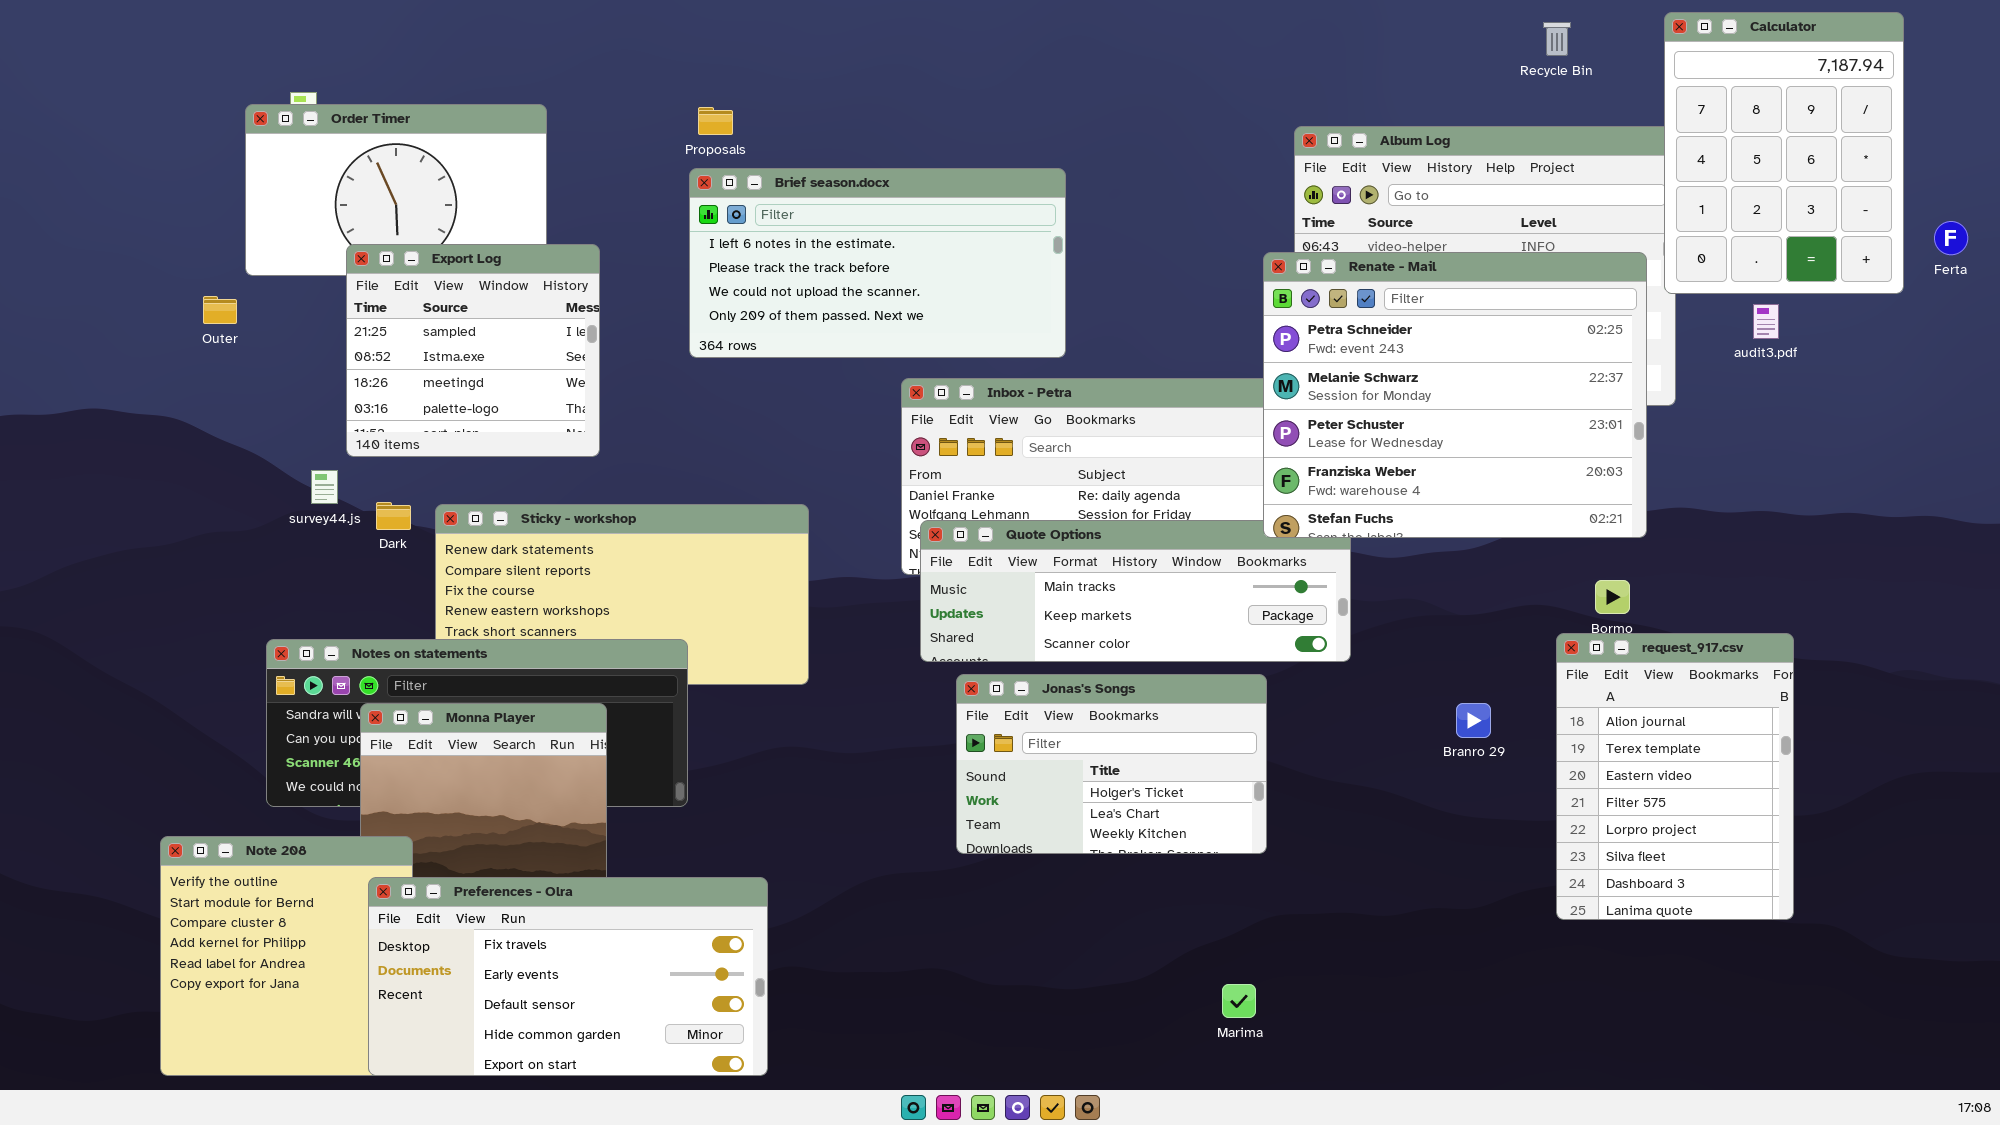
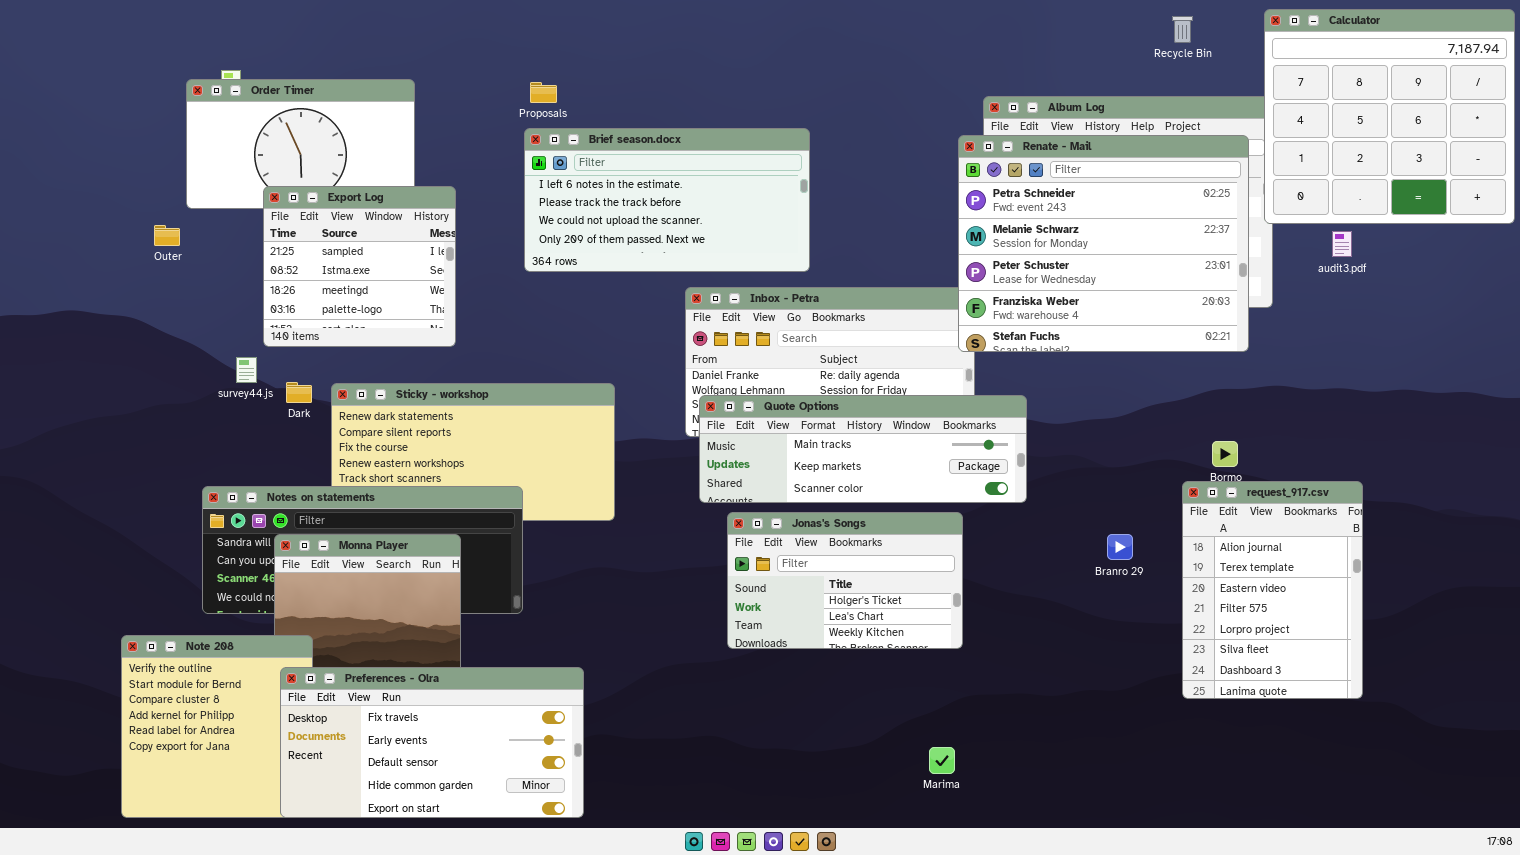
Calculator: [1664,12,1904,294] -> [1264,9,1515,224], resized
Renate - Mail: [1263,252,1647,538] -> [958,135,1249,352], moved

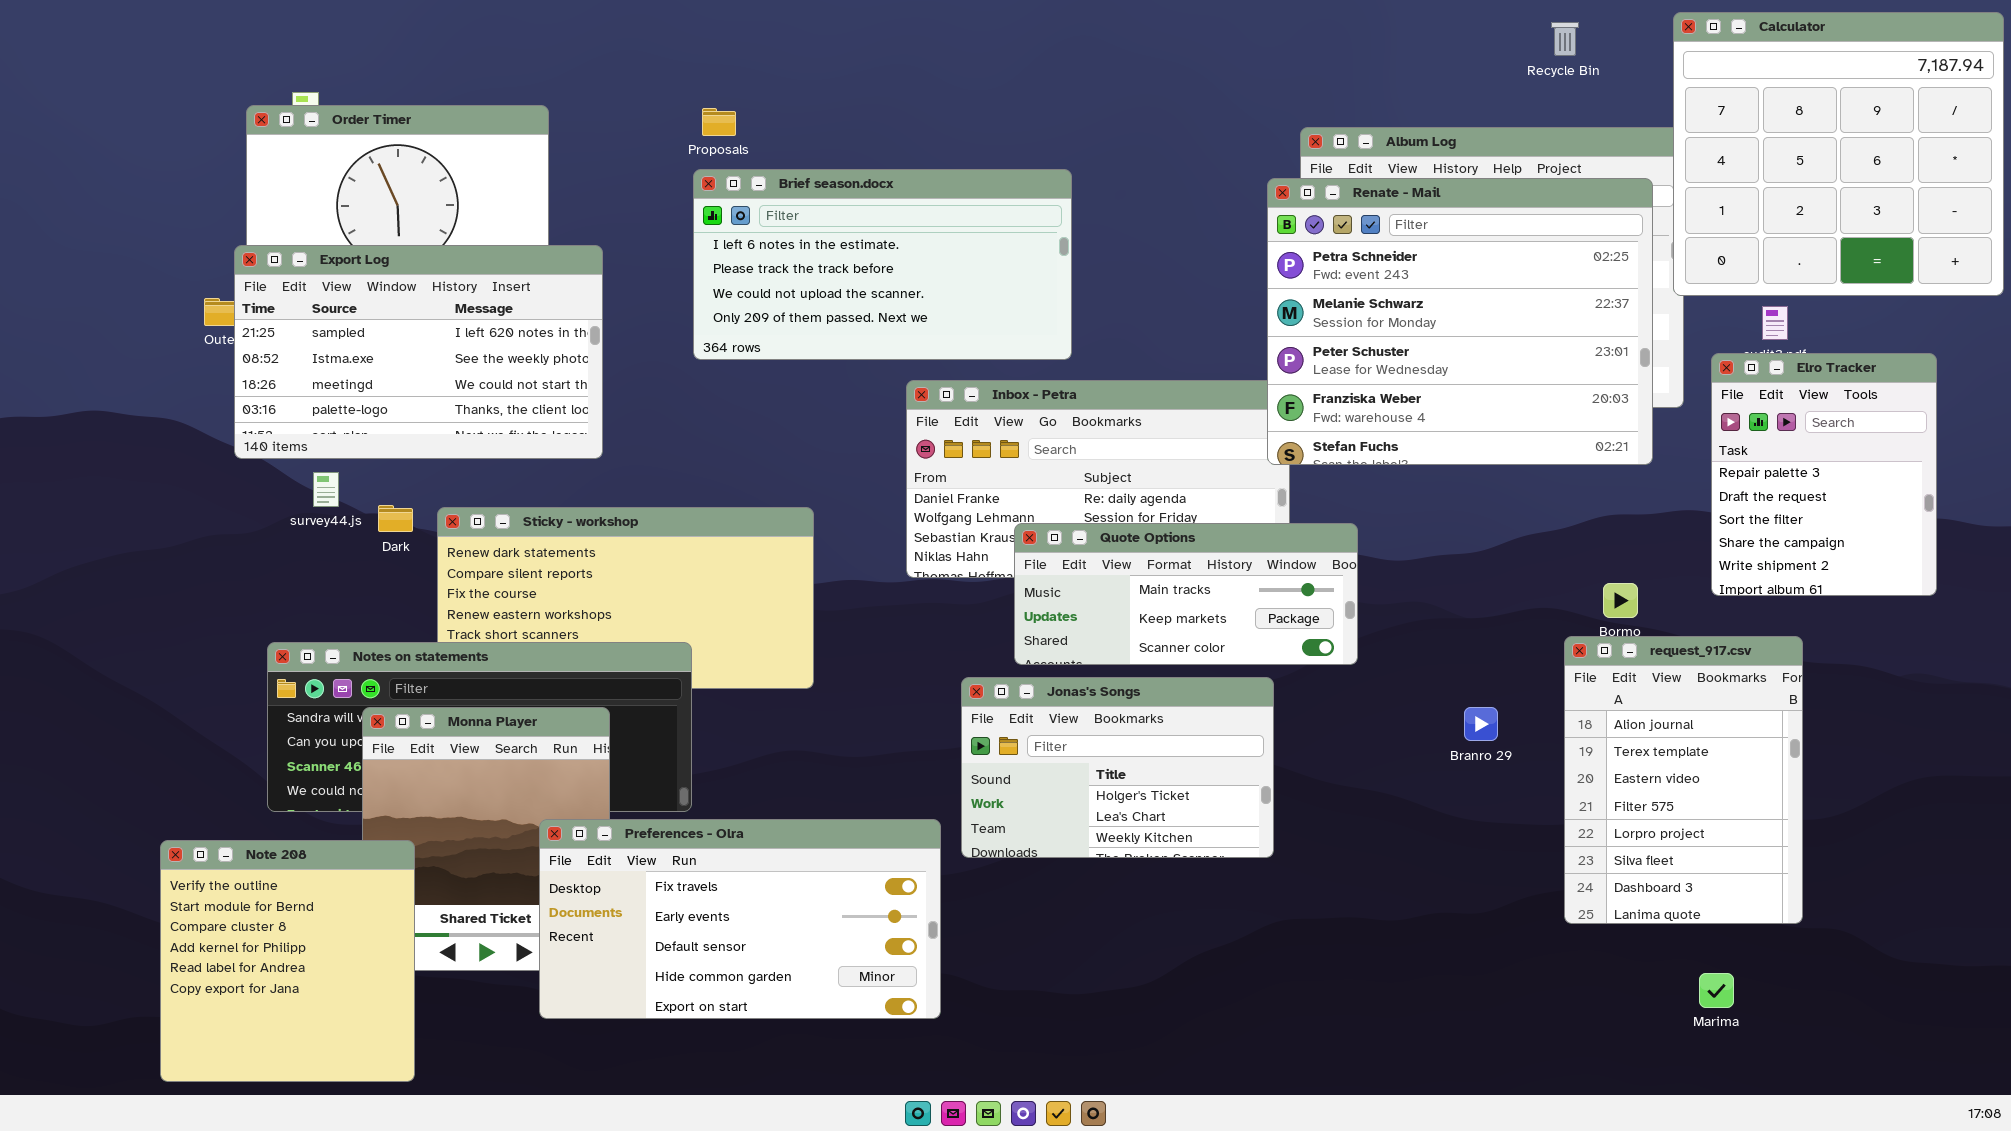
Export Log: [263,186,456,347] -> [234,245,603,459], resized
Elro Tracker: none -> [1711,353,1937,596], opened
Quote Options: [699,395,1027,503] -> [1014,523,1358,665], resized
Preferences - Olra: [280,667,584,818] -> [539,819,941,1019], moved
Marima: [929,747,955,774] -> [1699,973,1734,1008], moved

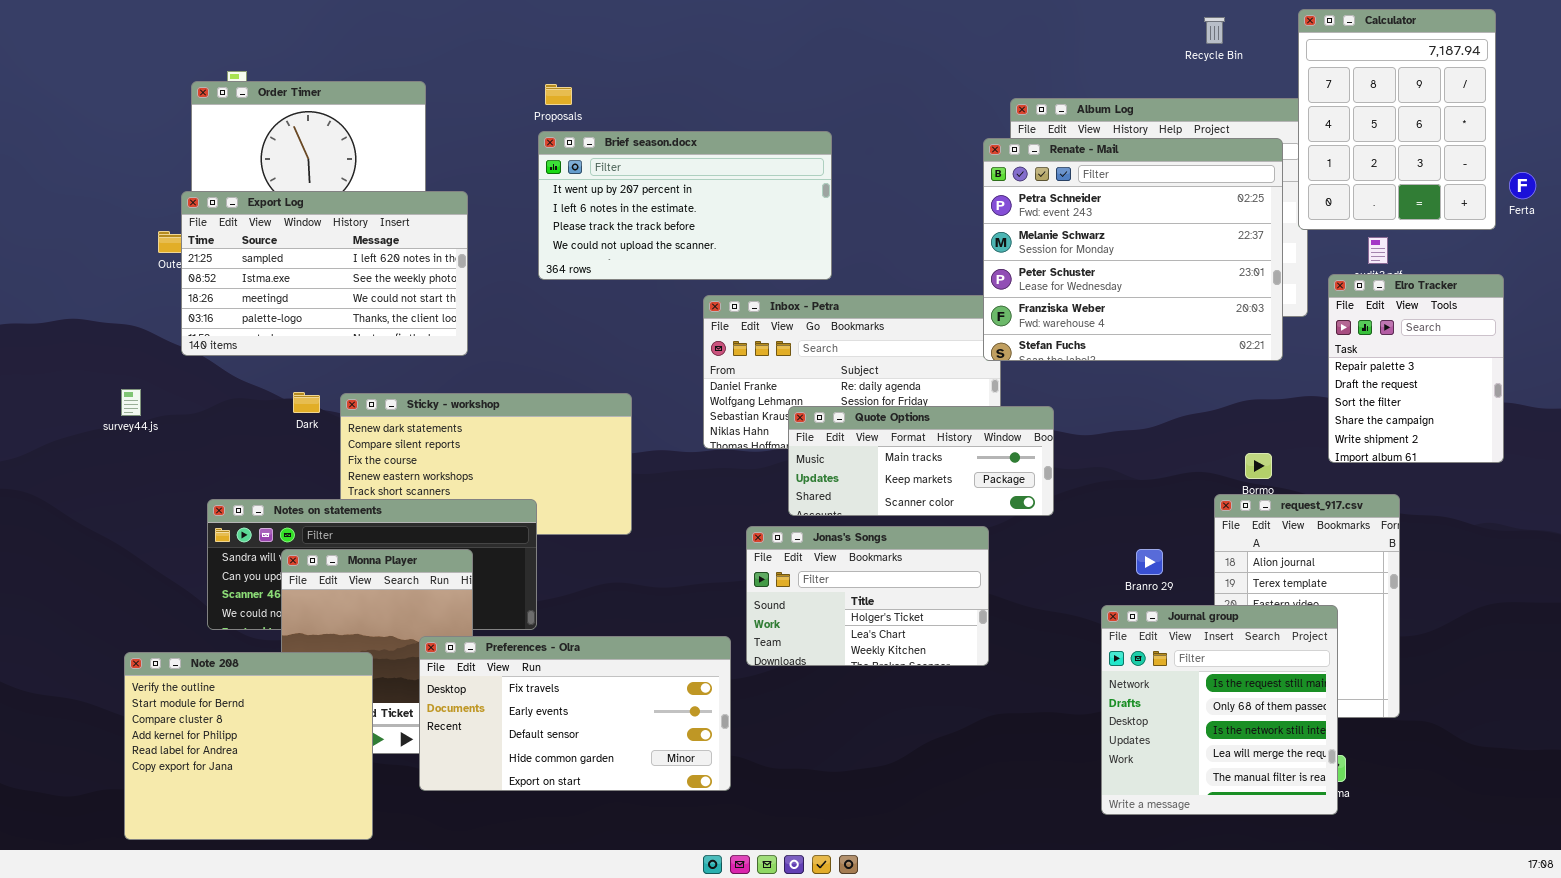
Calculator: [1673,12,2004,296] -> [1298,9,1496,230], resized
Brief season.docx: [693,169,1072,360] -> [538,131,832,280], scrolled up 1 row
survey44.js: [313,472,339,507] -> [121,389,141,416], moved
Journal group: none -> [1101,605,1338,815], opened
Note 208: [160,840,415,1082] -> [124,652,373,840], resized

